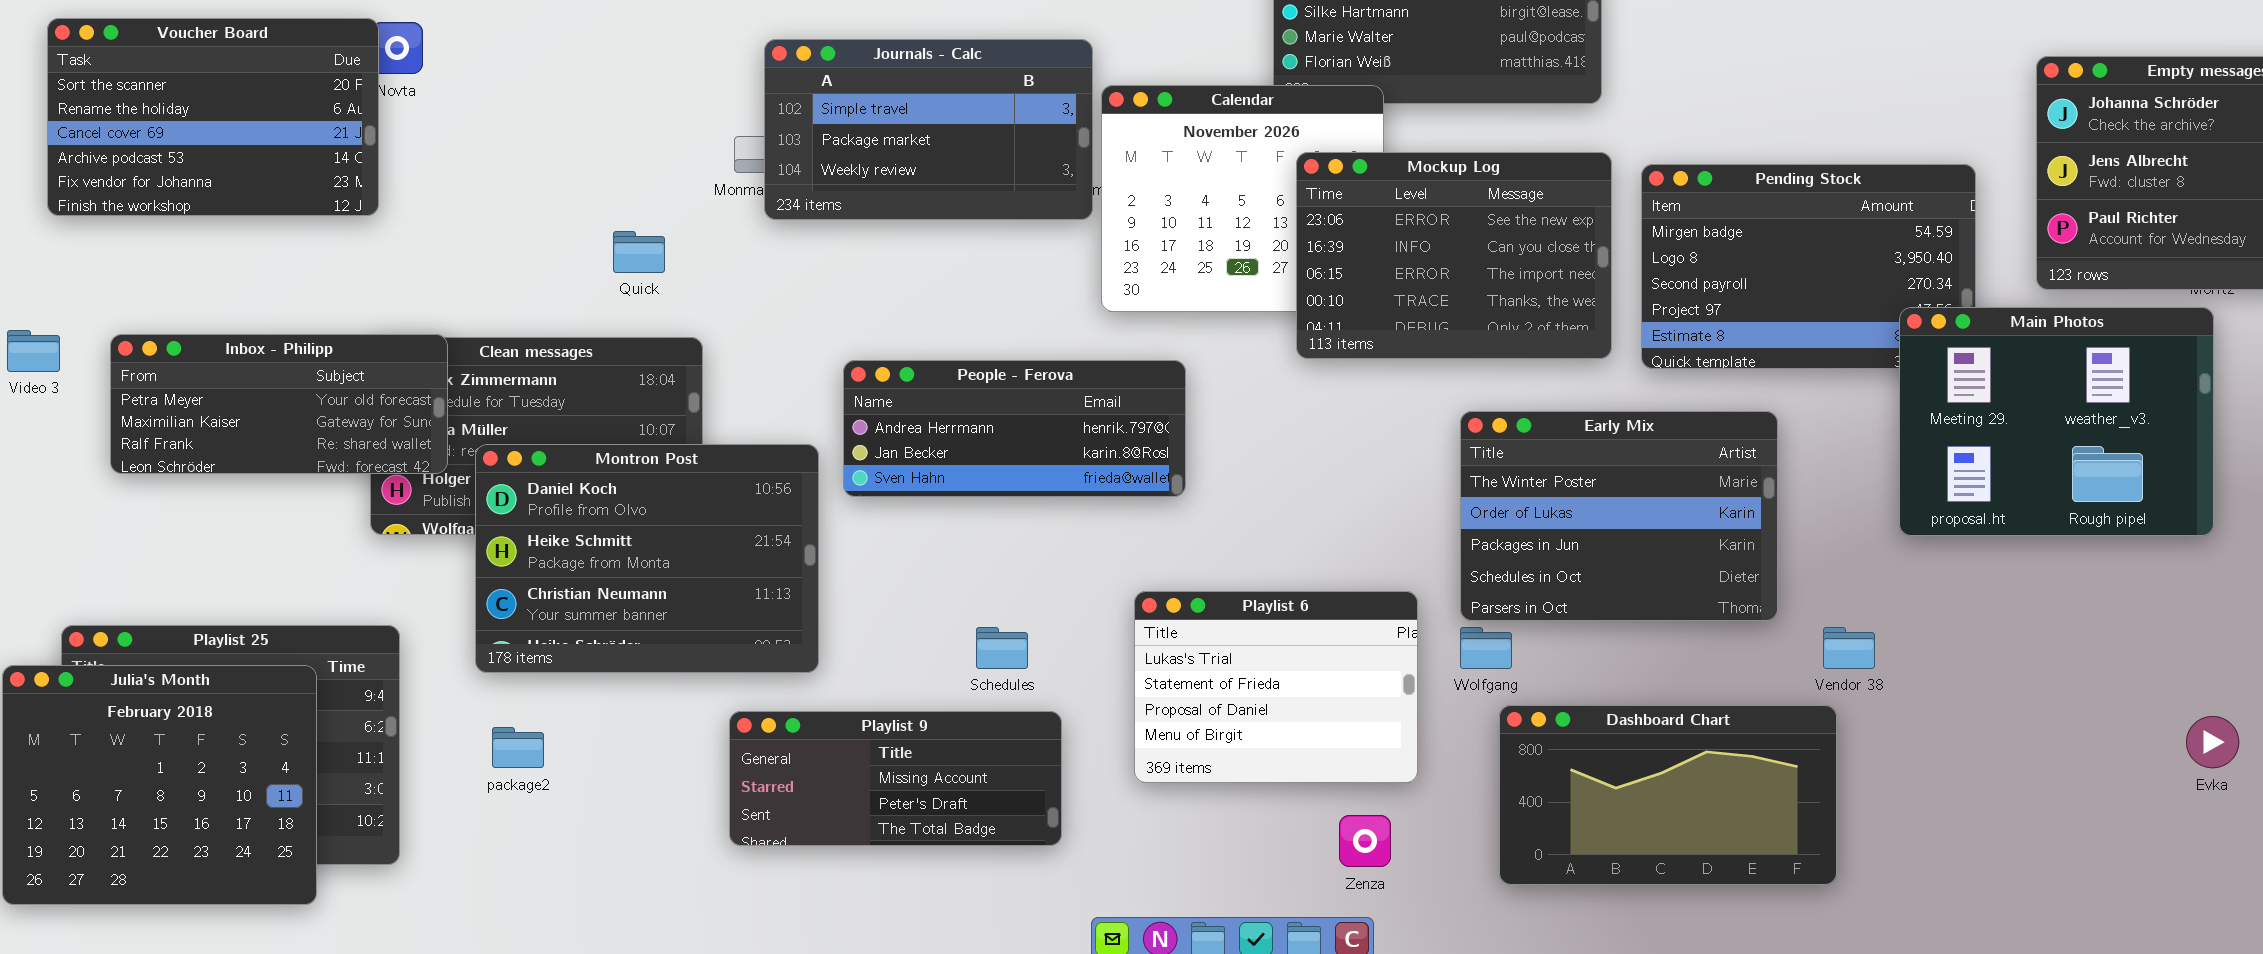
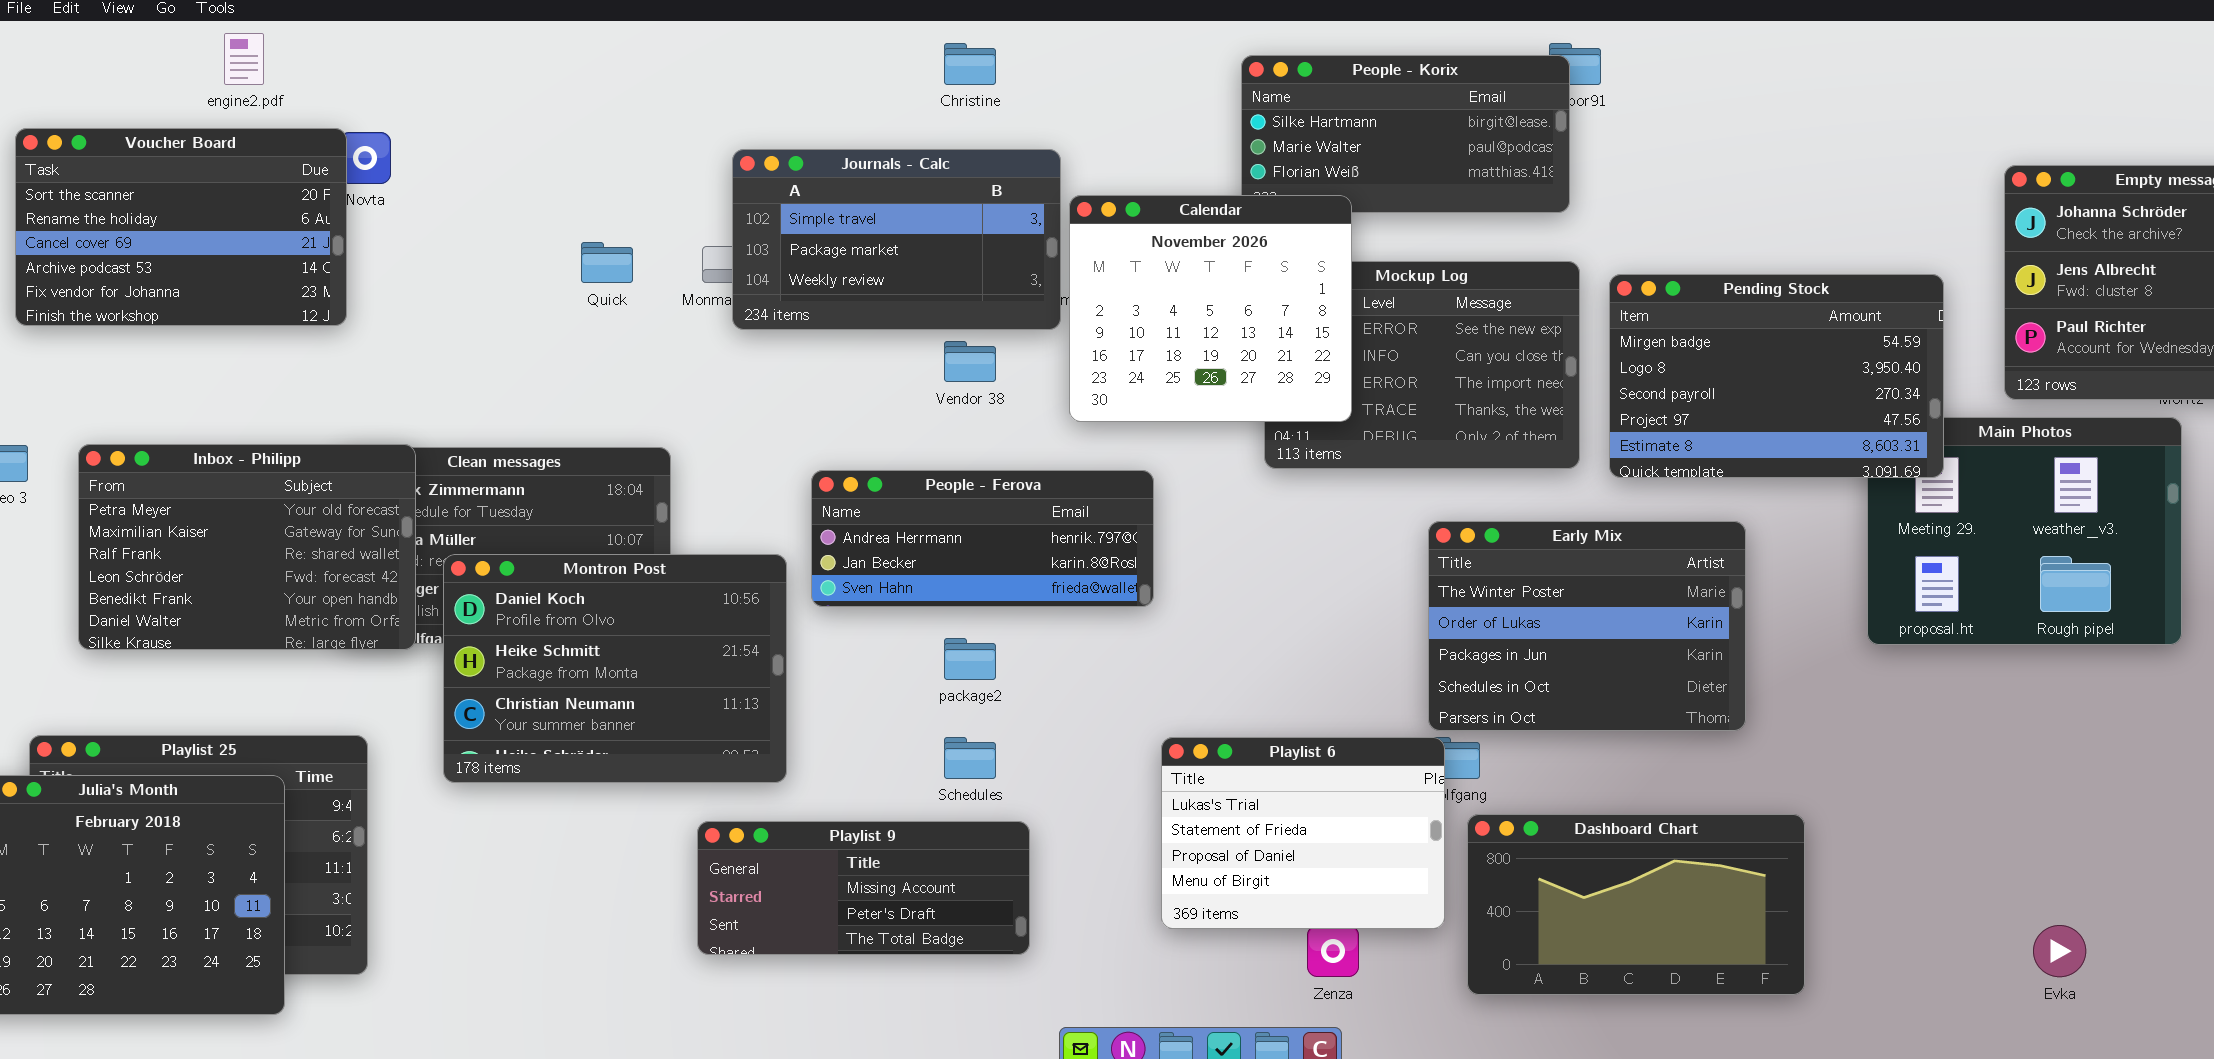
Calendar: [1101,85,1384,312] -> [1069,195,1352,422], raised
Pending Stock: [1641,164,1976,369] -> [1609,274,1944,478], raised
Quick: [613,231,665,273] -> [581,242,633,283], moved
Inbox - Philipp: [110,334,448,474] -> [78,444,416,650], resized
Playlist 6: [1134,591,1418,783] -> [1161,737,1445,929], moved
Vendor 38: [1823,627,1875,669] -> [944,341,996,382], moved
Evka: [2186,716,2239,768] -> [2033,925,2086,977], moved
package2: [492,727,544,768] -> [944,638,996,680], moved

